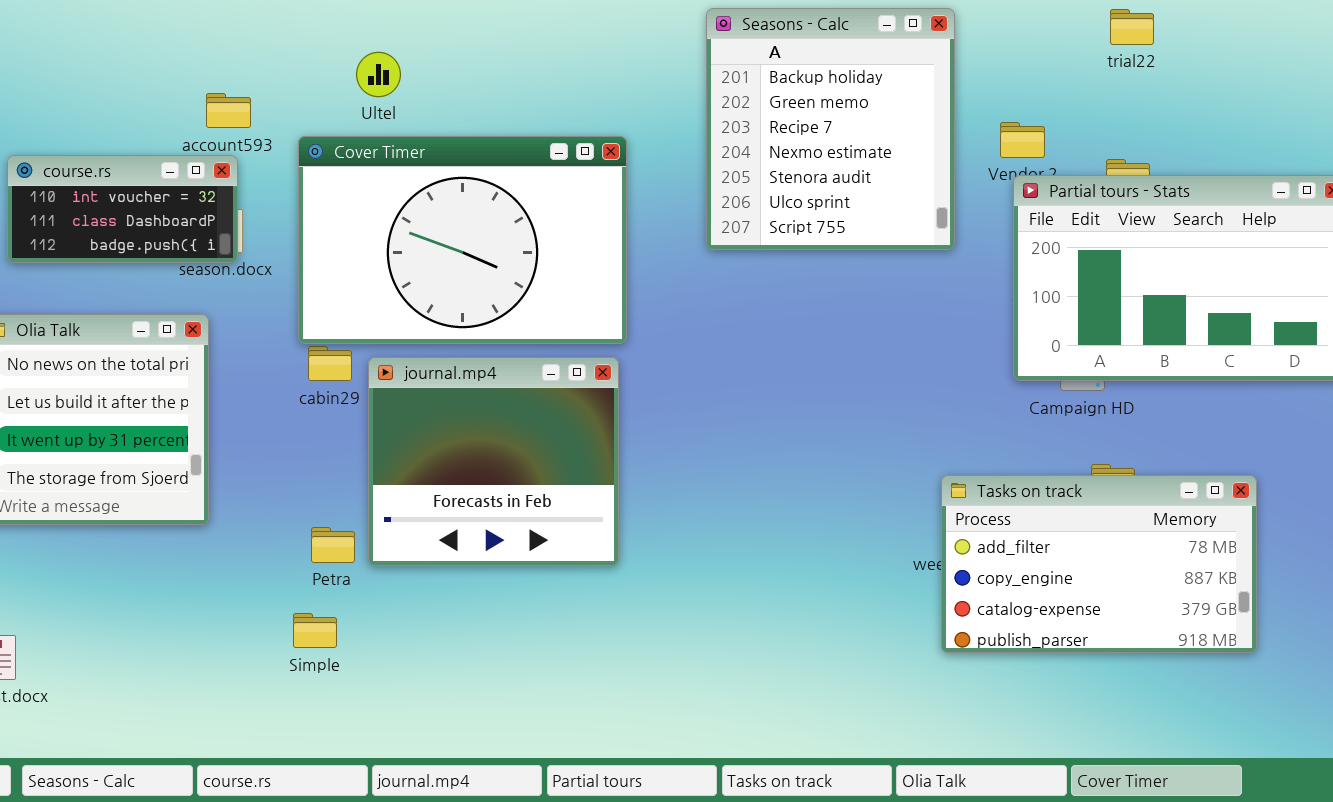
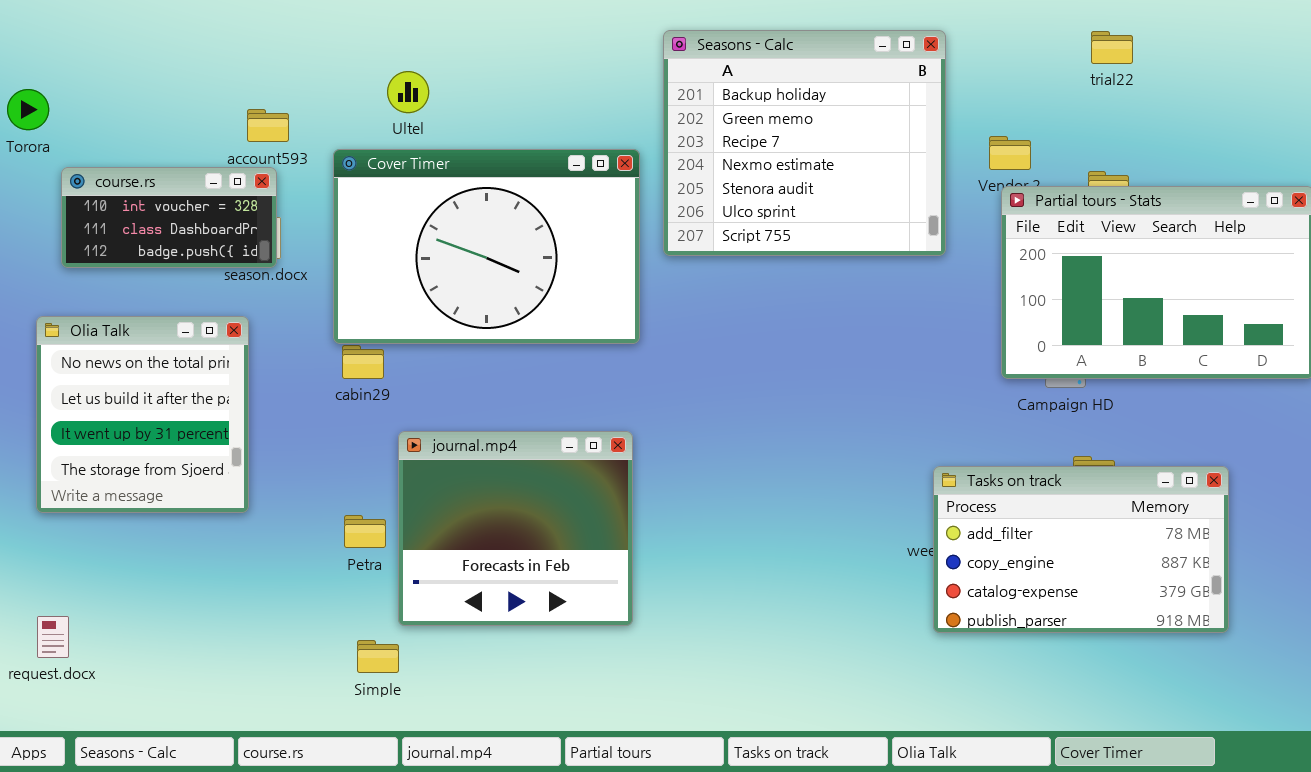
Seasons - Calc: [706,8,955,250] -> [663,30,946,256], resized
journal.mp4: [368,357,619,566] -> [398,431,633,626], moved
Simple: [293,613,337,648] -> [357,640,399,673], moved

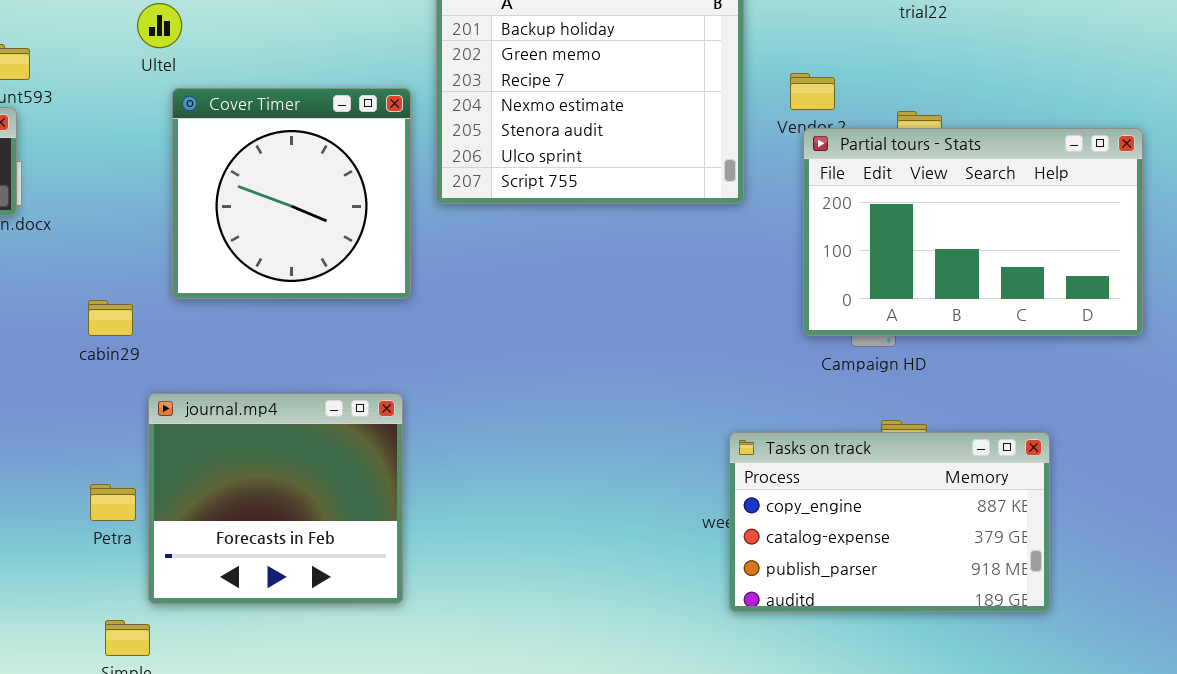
Cover Timer: [333,149,640,344] -> [172,88,411,299], resized
Tasks on track: [933,466,1229,633] -> [729,432,1050,612], scrolled down 1 row

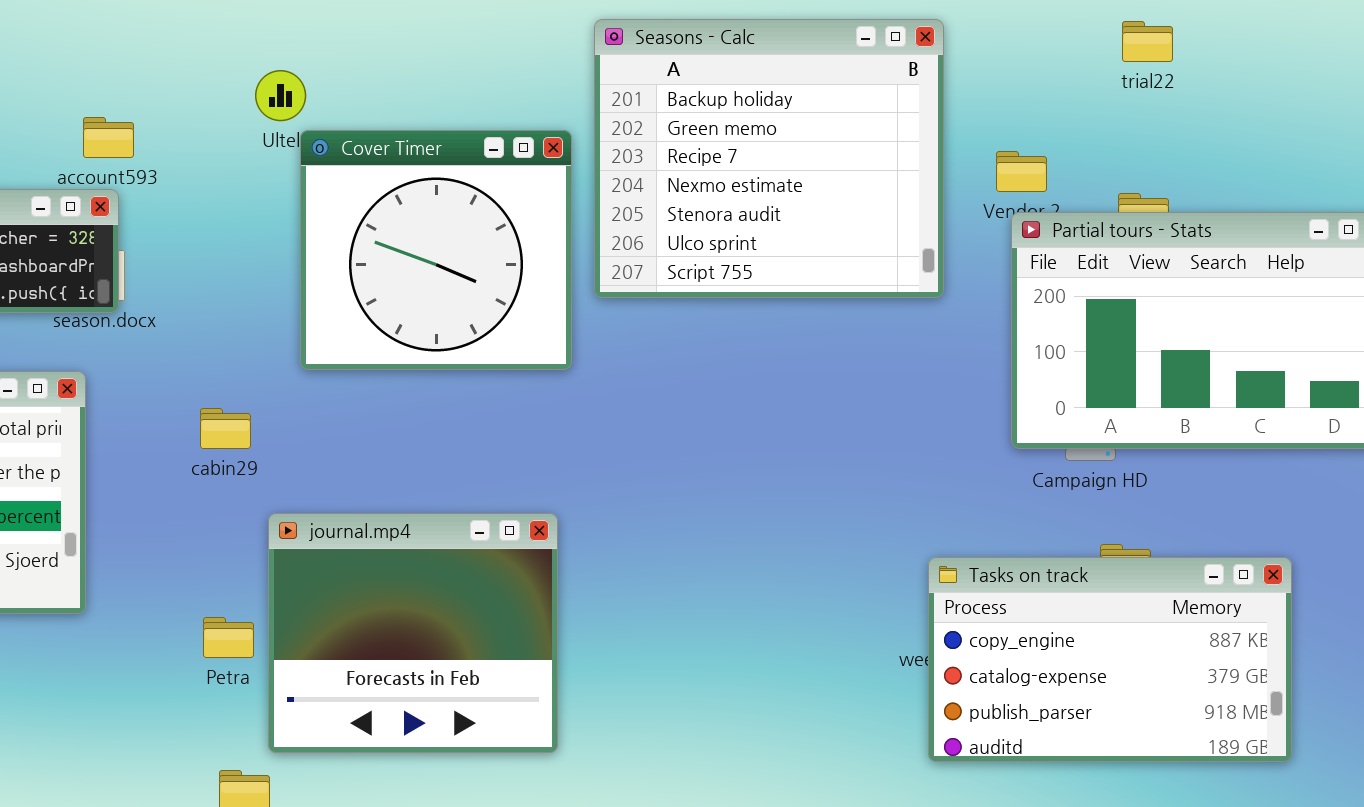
Cover Timer: [172,88,411,299] -> [300,130,572,370], moved

